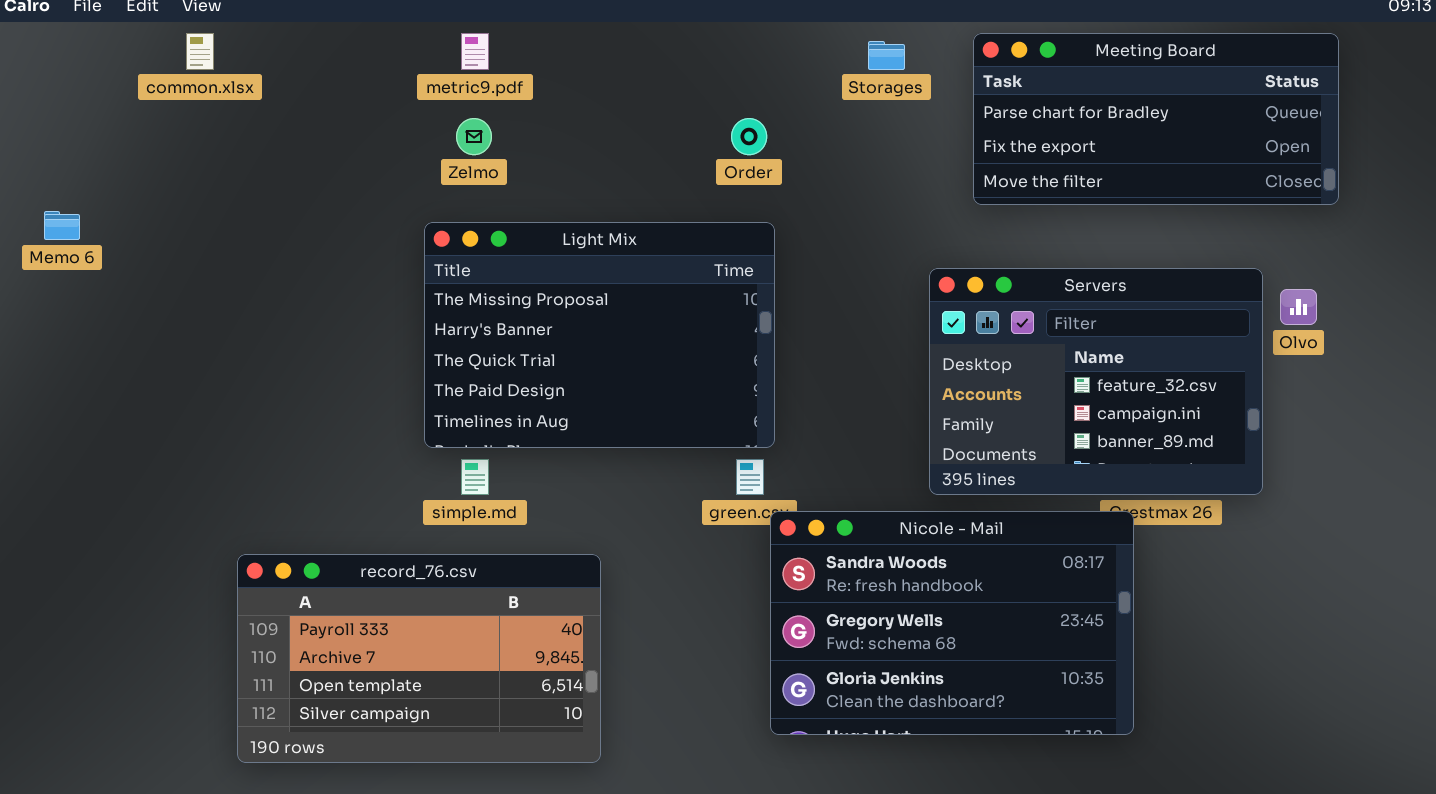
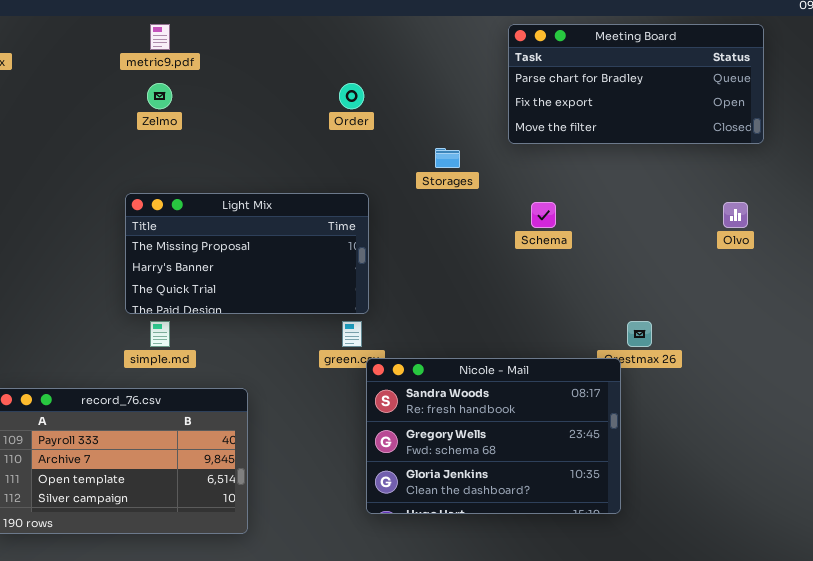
Storages: [868,41,905,70] -> [435,148,460,168], moved
Light Mix: [424,222,775,448] -> [125,193,369,314], resized
Servers: [929,268,1263,495] -> none, closed

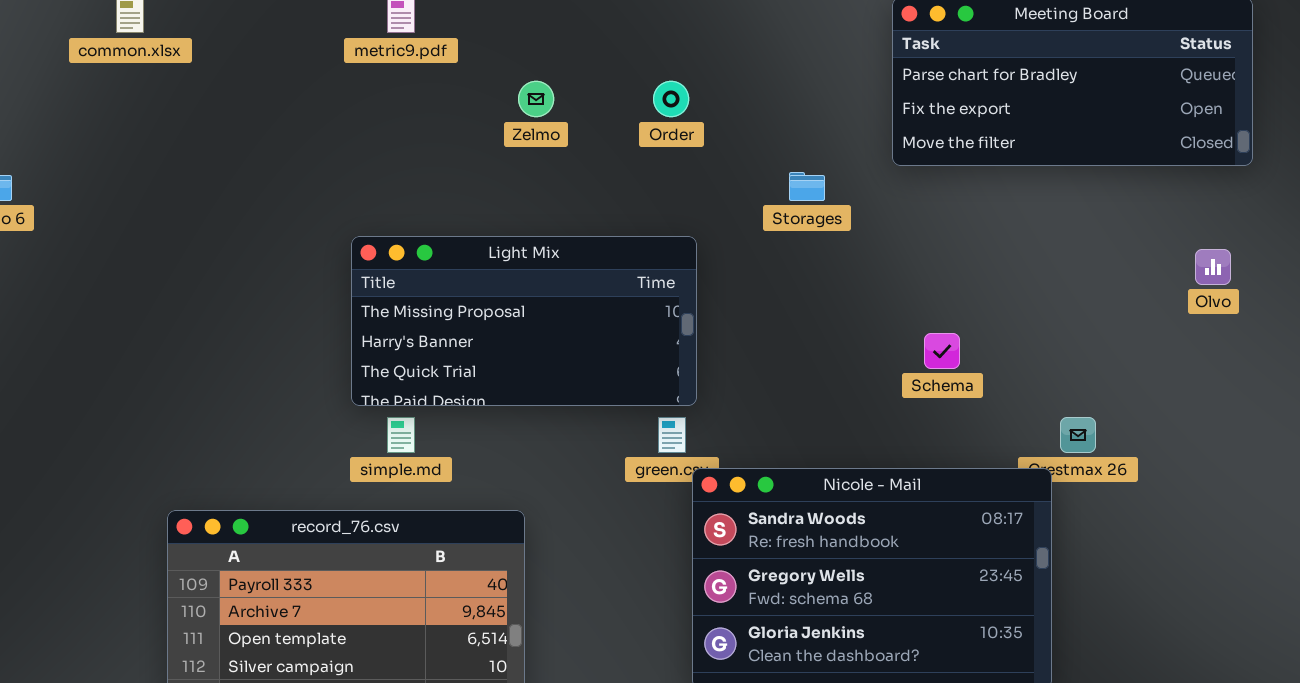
Zelmo: [147,83,172,109] -> [518,81,554,117], moved
Schema: [531,202,556,228] -> [924,333,960,369], moved

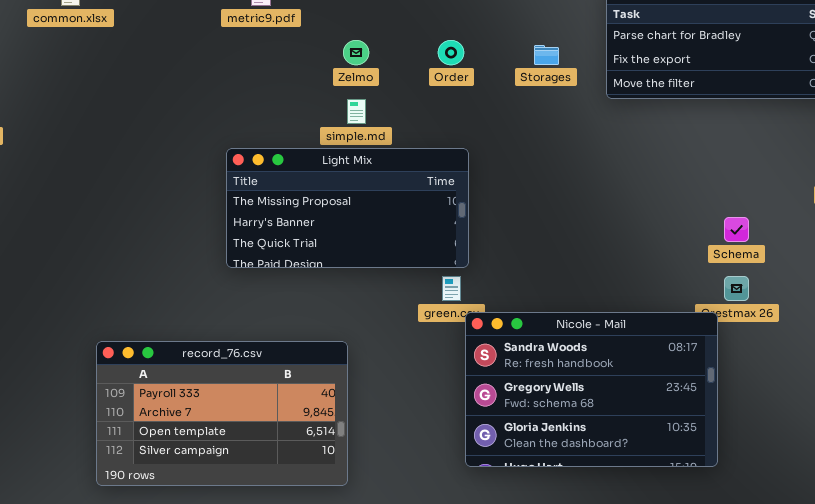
Storages: [789,172,825,201] -> [534,45,559,65], moved
Schema: [924,333,960,369] -> [724,217,749,242], moved
simple.md: [387,417,415,453] -> [347,99,366,124], moved

